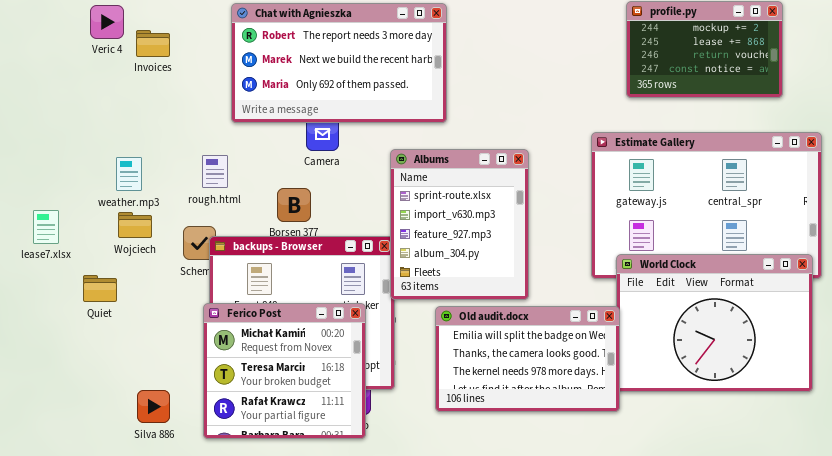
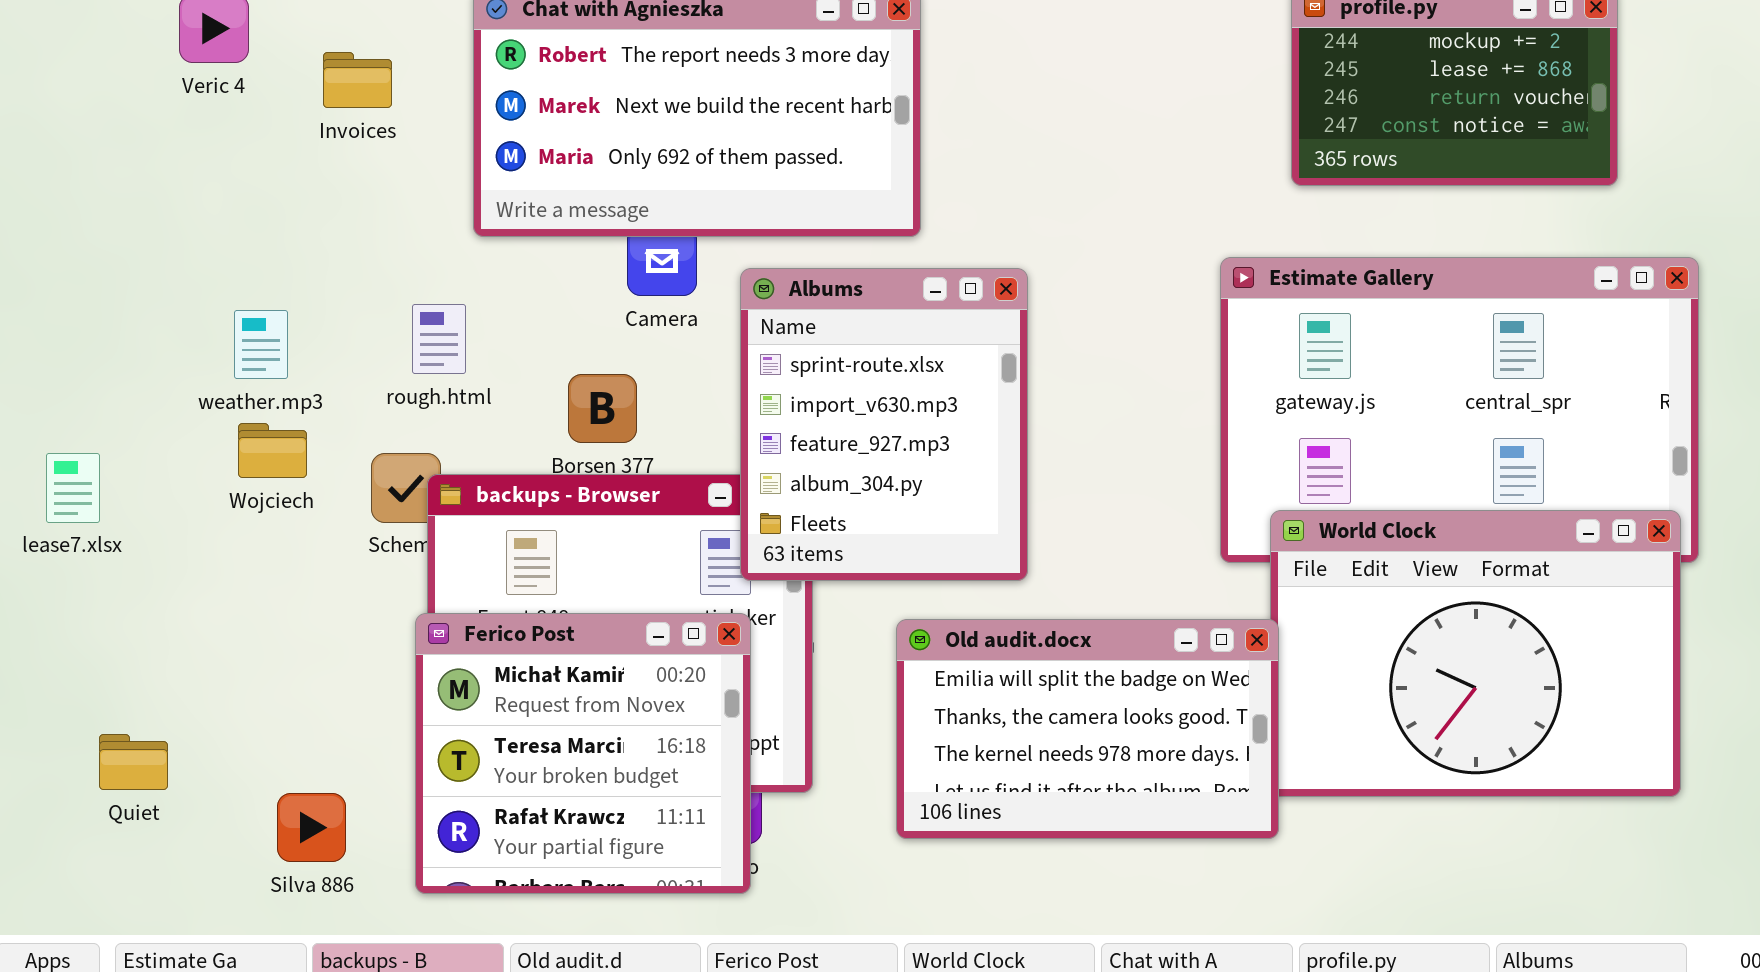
Invoices: [136,30,170,57] -> [323,52,392,108], moved
Albums: [390,149,529,300] -> [740,268,1028,581], moved
lease7.xlsx: [33,210,59,244] -> [46,453,100,523], moved
Quiet: [83,275,117,302] -> [99,734,168,790], moved

